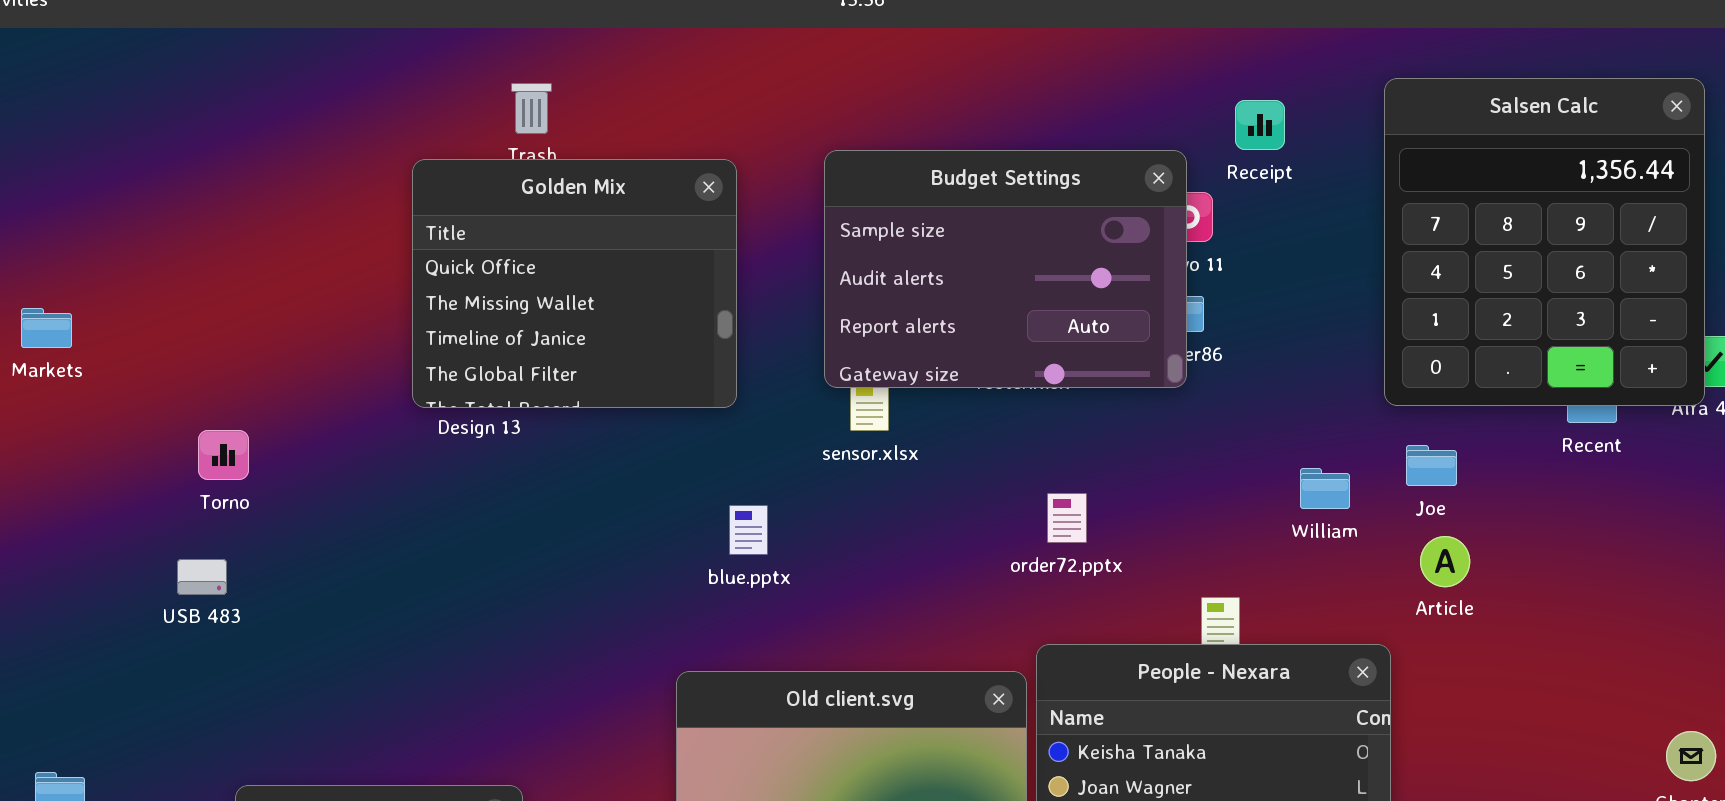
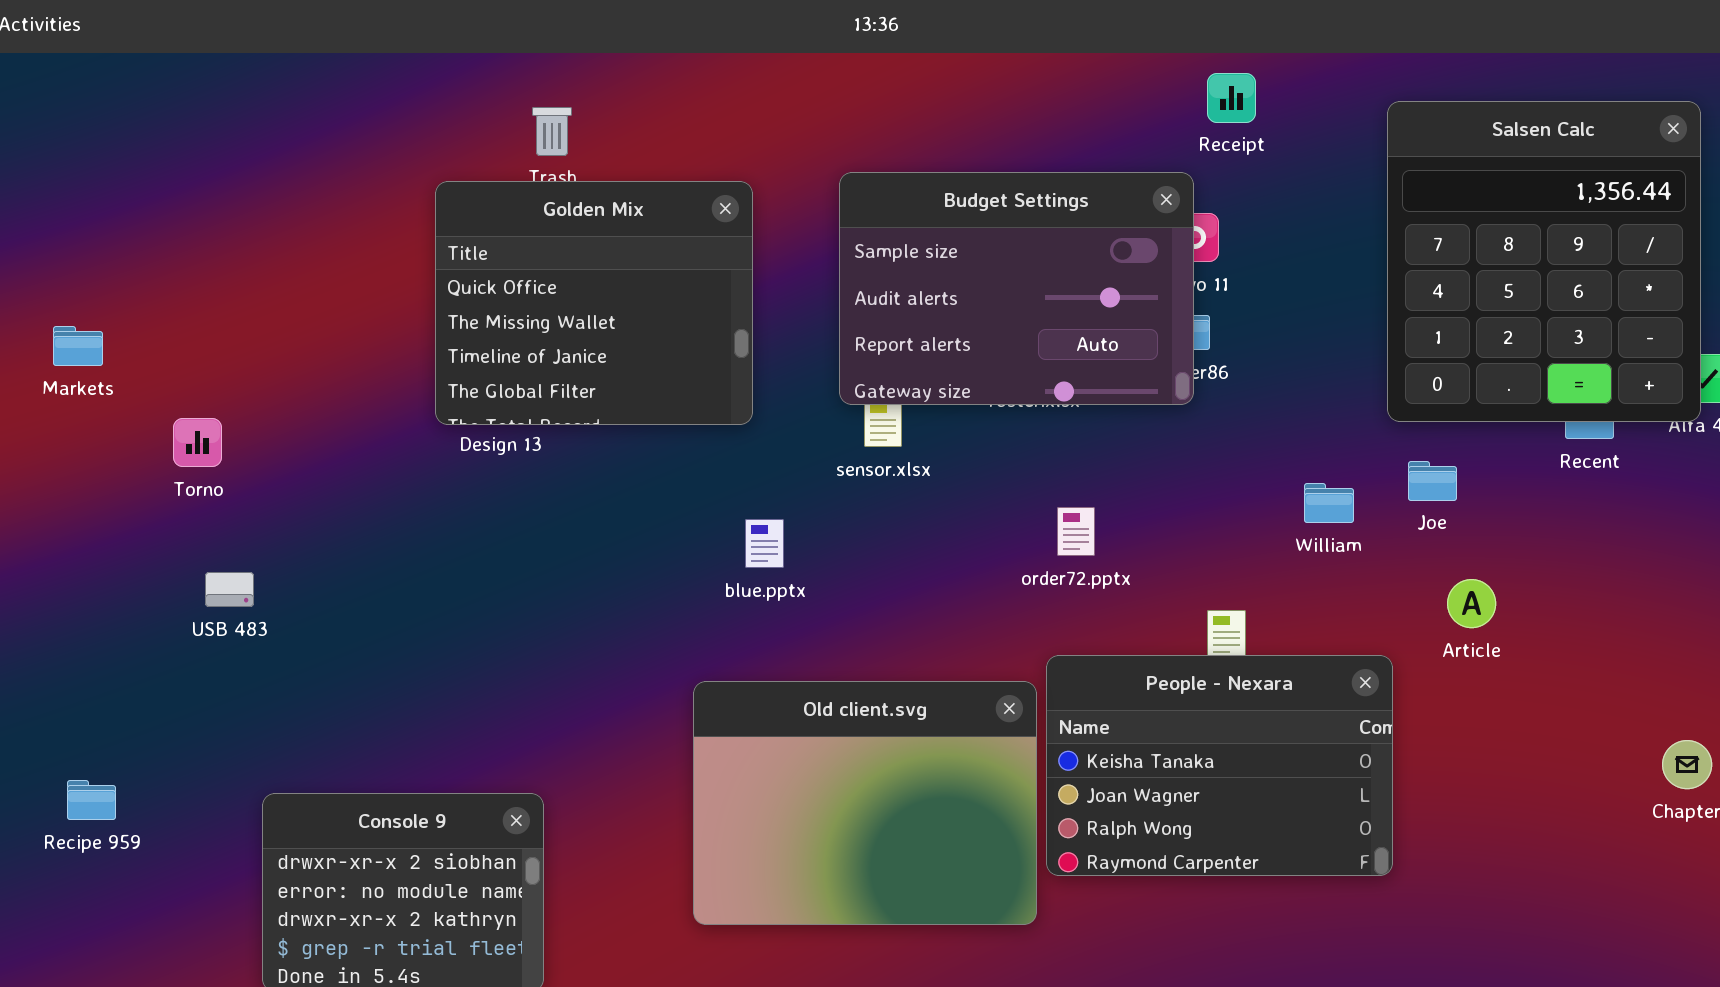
Receipt: [1235,100,1285,150] -> [1207,73,1256,123], moved
Torno: [198,430,249,480] -> [173,418,222,467], moved
Article: [1420,536,1470,587] -> [1447,579,1496,628], moved

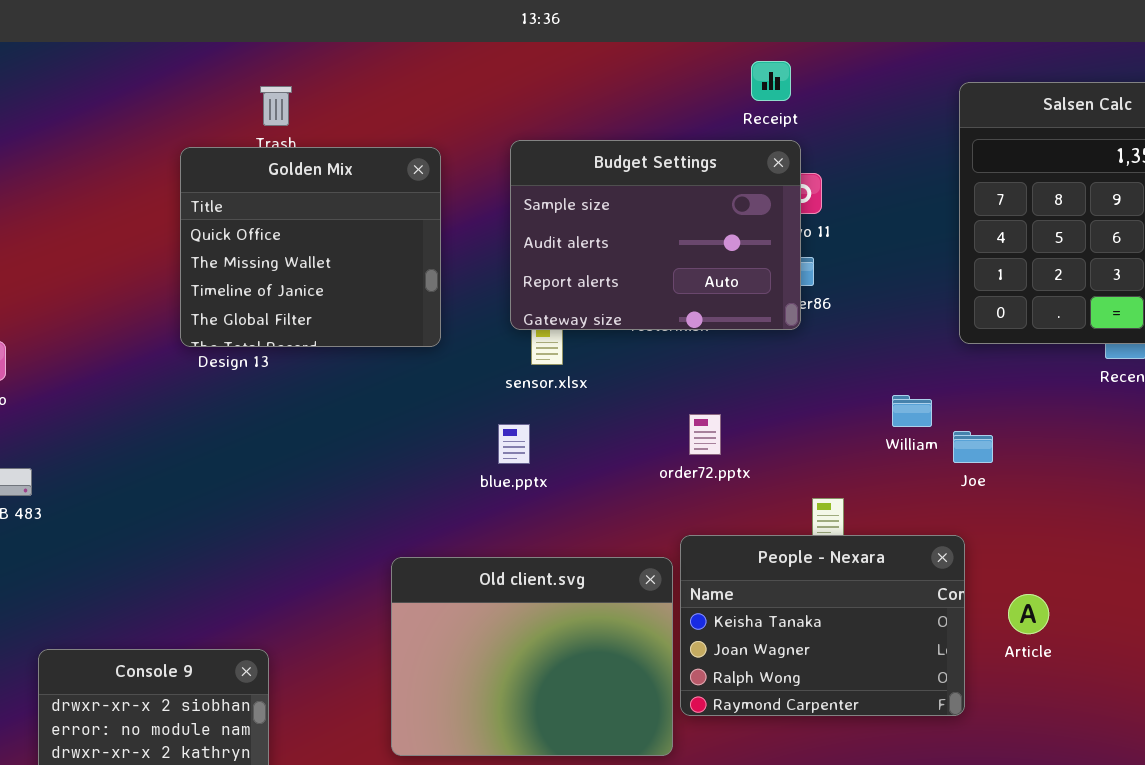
Receipt: [1207,73,1256,123] -> [751,61,791,101], moved
Joe: [1408,461,1457,501] -> [953,431,993,463], moved
blue.pptx: [745,519,784,568] -> [498,424,530,464], moved
Article: [1447,579,1496,628] -> [1008,594,1049,634], moved

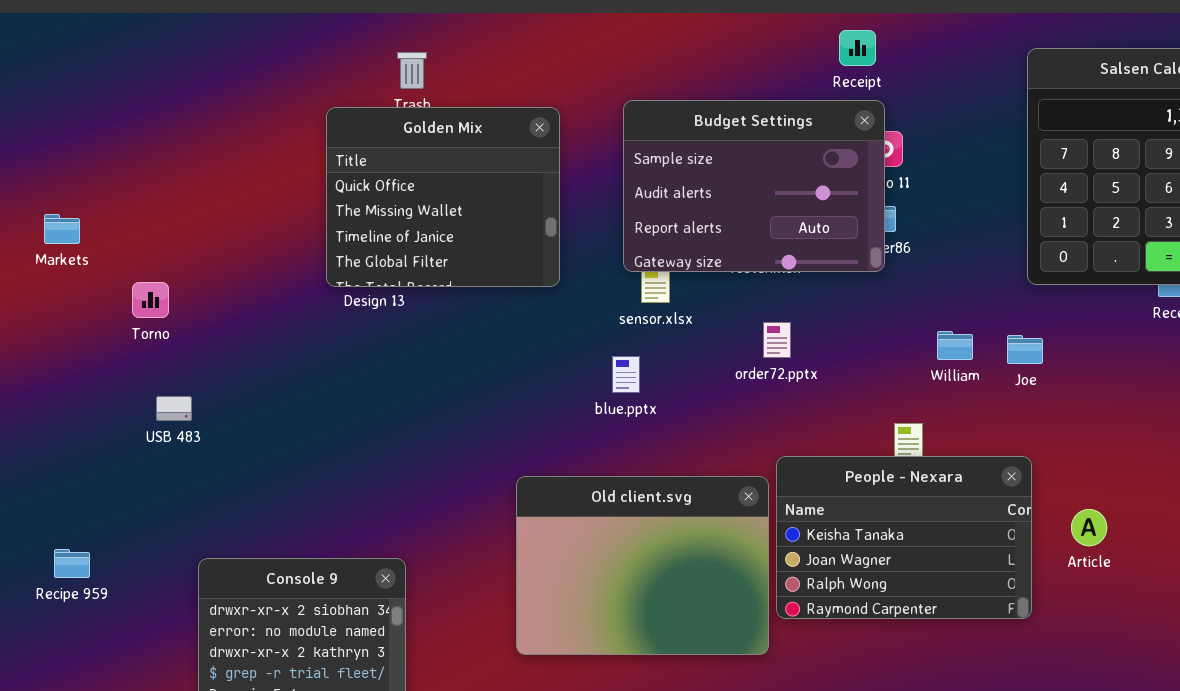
William: [892,395,932,427] -> [937,331,973,360], moved
order72.pptx: [689,414,721,455] -> [763,322,791,358], moved
Joe: [953,431,993,463] -> [1007,335,1043,364], moved

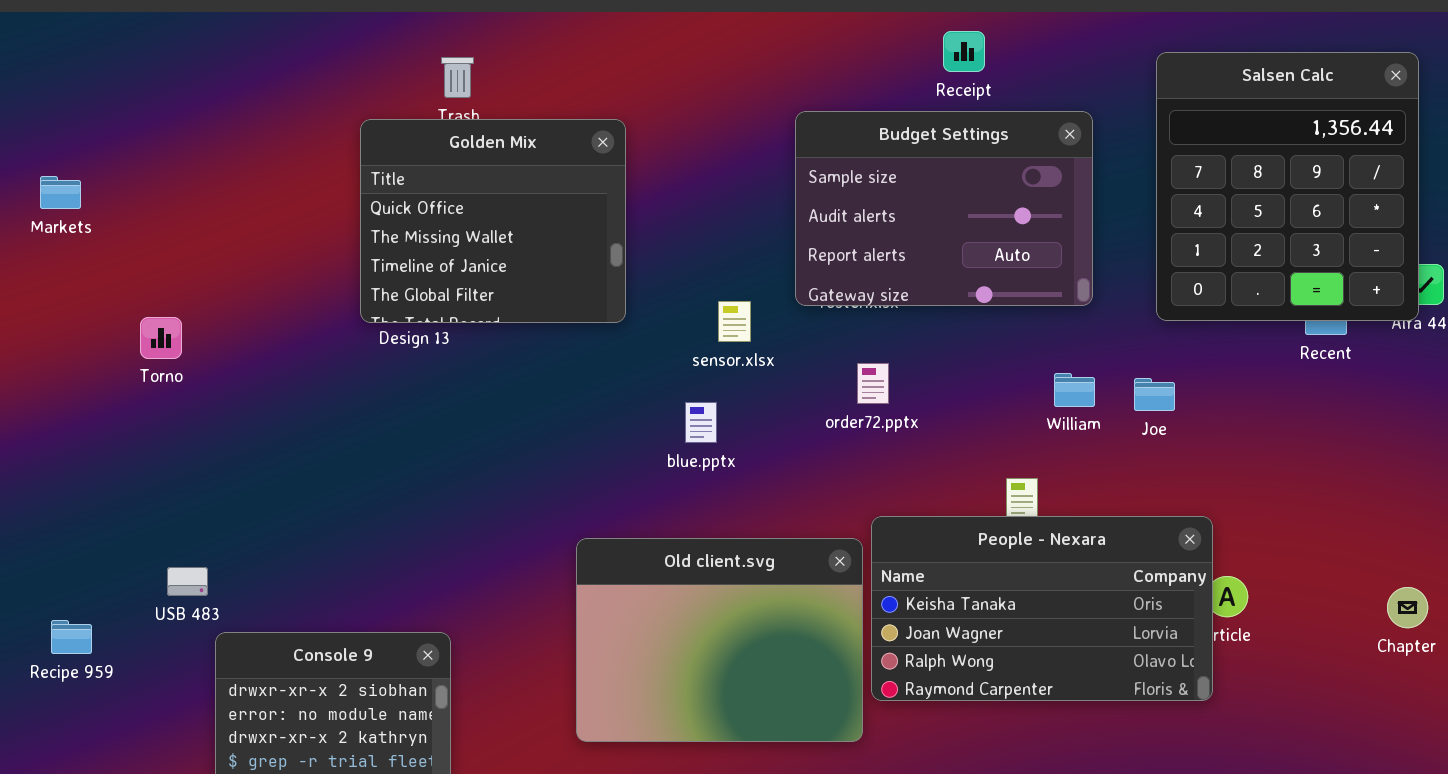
Budget Settings: [623,100,885,272] -> [795,111,1093,306], moved
Markets: [44,214,80,244] -> [40,176,81,209], moved
USB 483: [156,396,192,421] -> [167,567,208,596], moved
People - Nexara: [776,456,1032,619] -> [871,516,1213,701], resized

